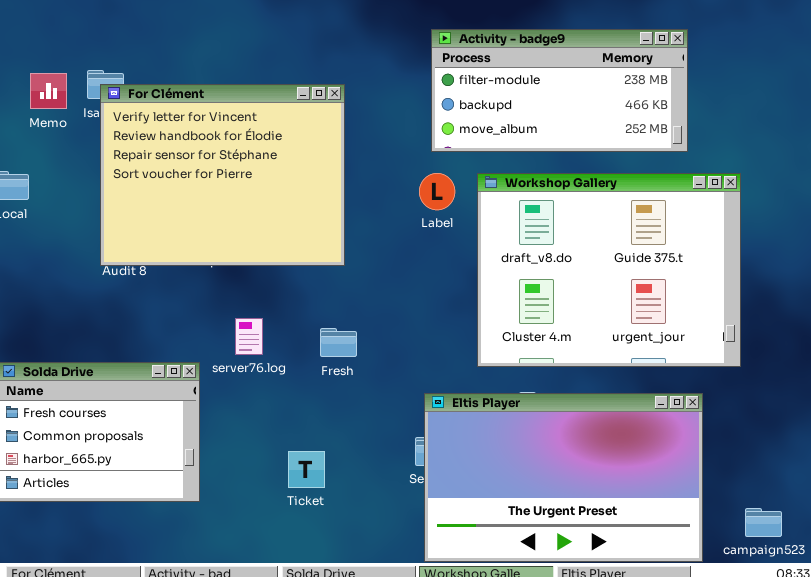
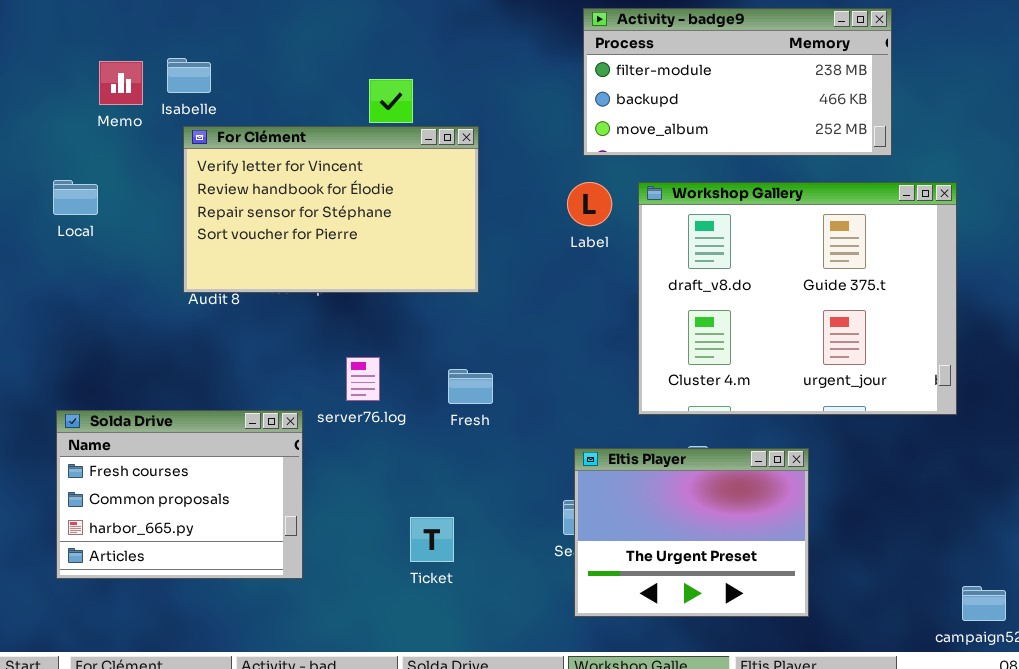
For Clément: [100,84,345,266] -> [183,126,479,293], resized
Eltis Player: [424,393,703,562] -> [574,448,809,617], resized

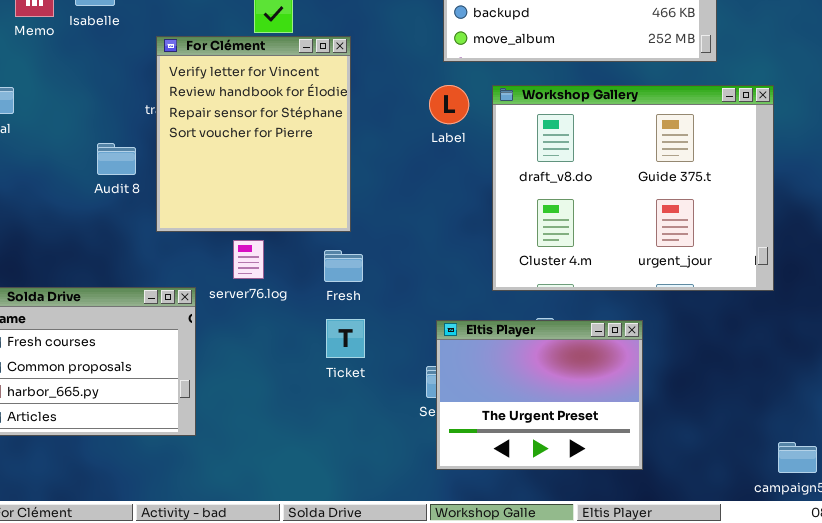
For Clément: [183,126,479,293] -> [156,36,351,232], resized
Ticket: [410,517,454,562] -> [326,319,365,358], moved

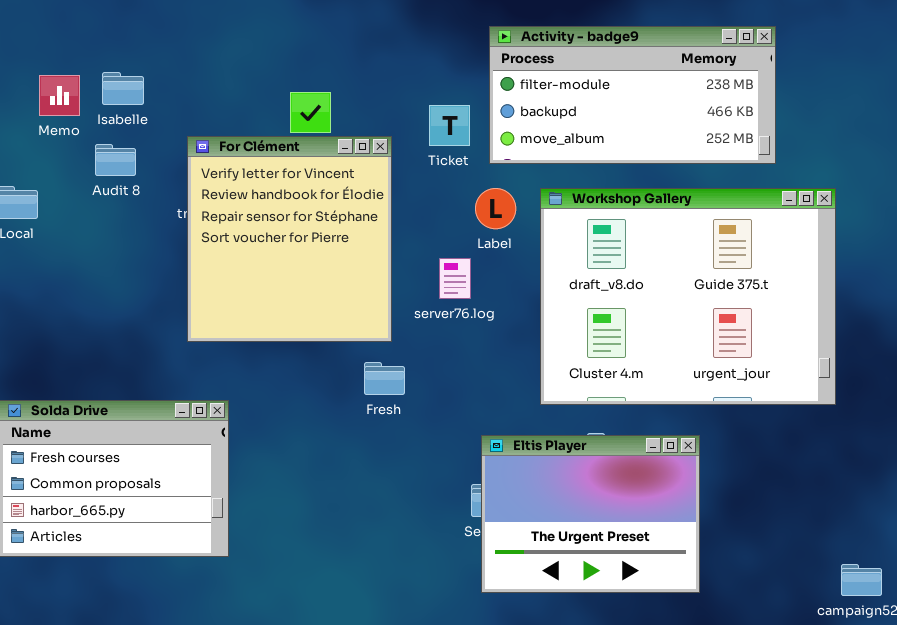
Audit 8: [97,143,136,175] -> [95,144,136,176], moved
server76.log: [233,240,264,279] -> [439,258,471,299], moved
Ticket: [326,319,365,358] -> [429,105,470,146], moved

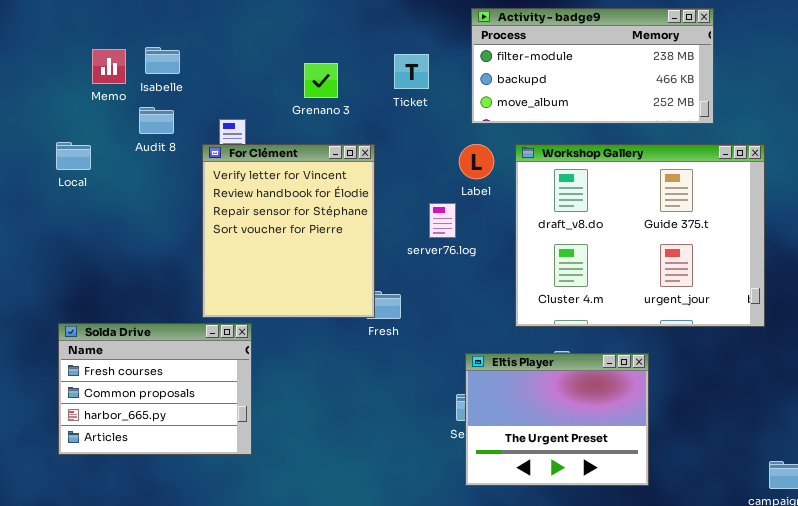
Ticket: [429,105,470,146] -> [394,54,429,89], moved
For Clément: [187,136,392,342] -> [202,144,375,318], moved

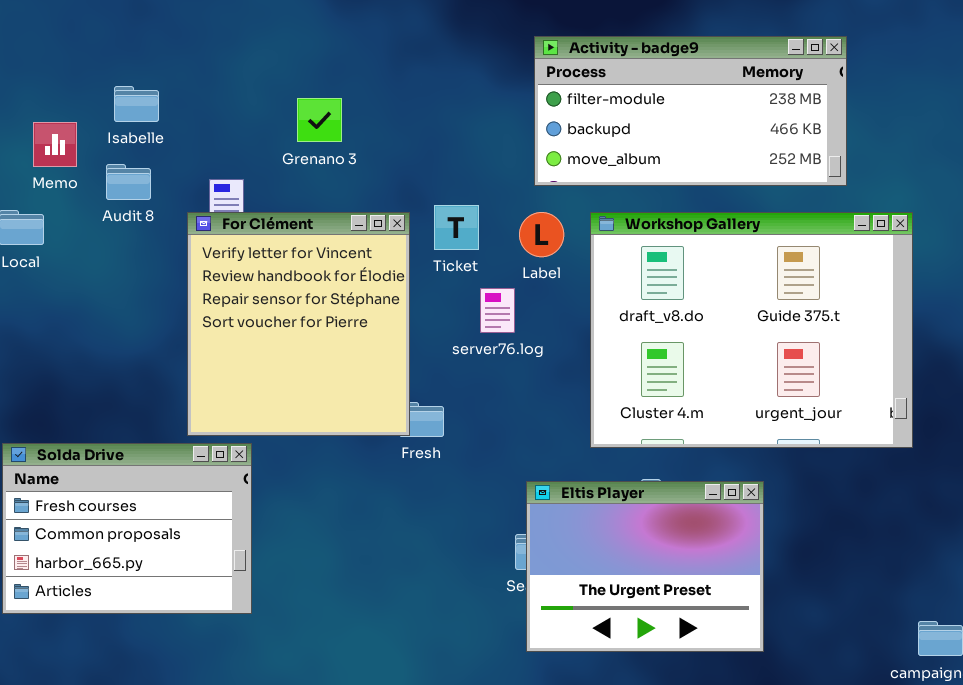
Memo: [92,49,126,84] -> [33,122,77,167], moved
Ticket: [394,54,429,89] -> [434,205,479,250], moved
Grenano 3: [304,63,338,98] -> [297,98,342,142], moved

